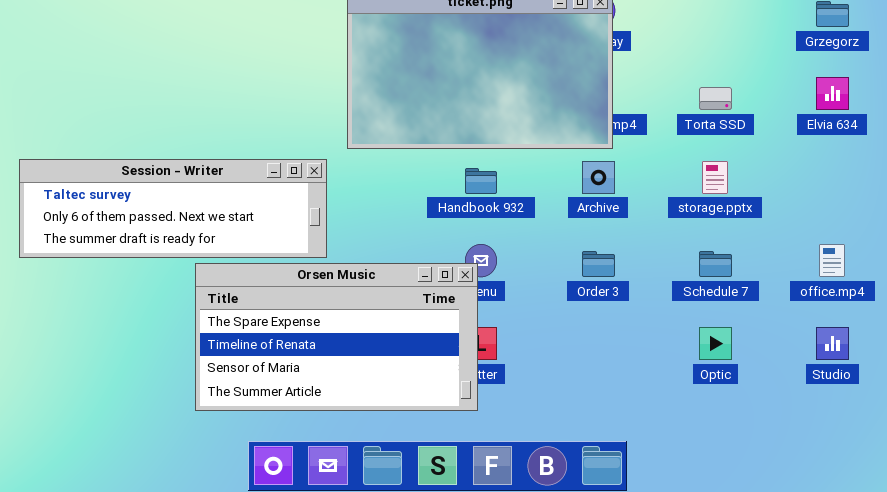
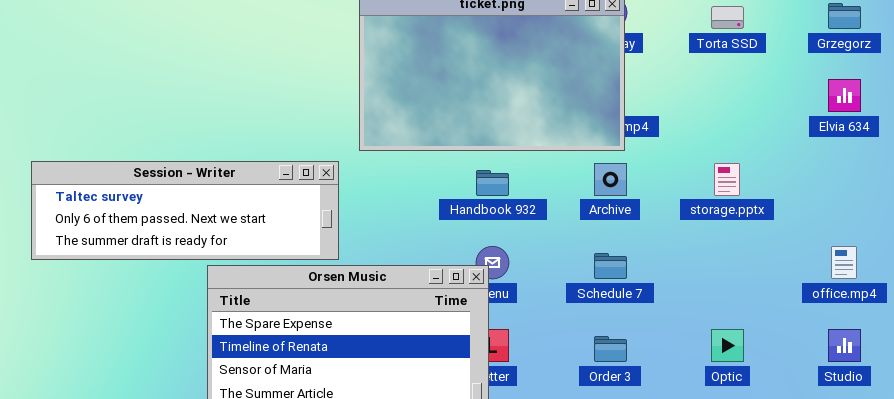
Torta SSD: [699,87,732,110] -> [711,6,744,29], moved
Order 3: [582,251,615,277] -> [594,336,627,362], moved
Schedule 7: [699,251,732,277] -> [594,253,627,279], moved

